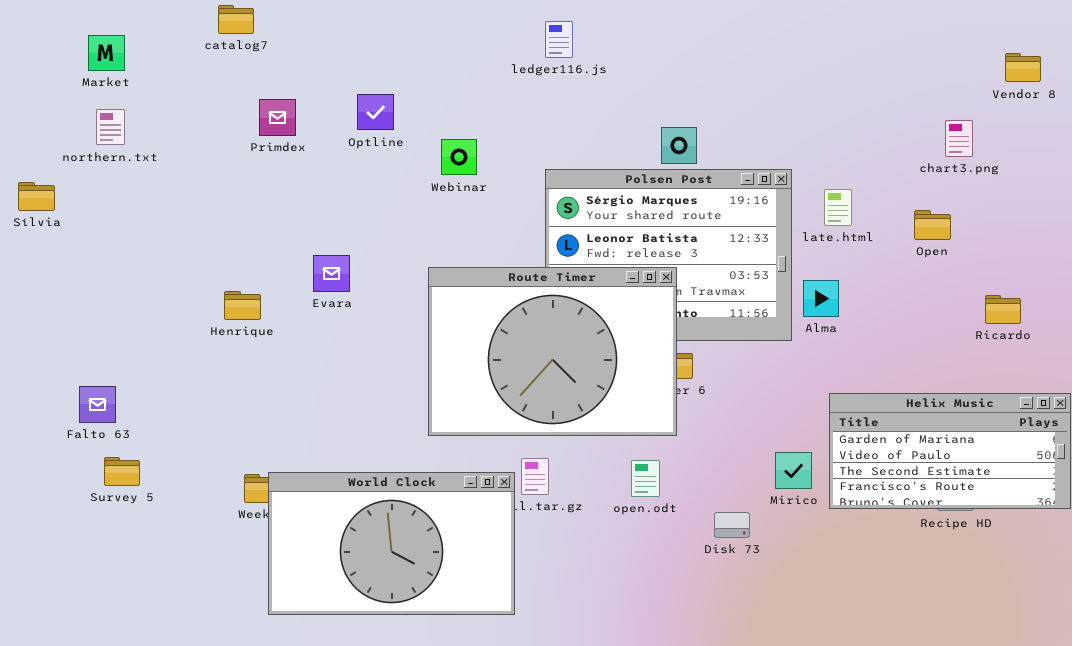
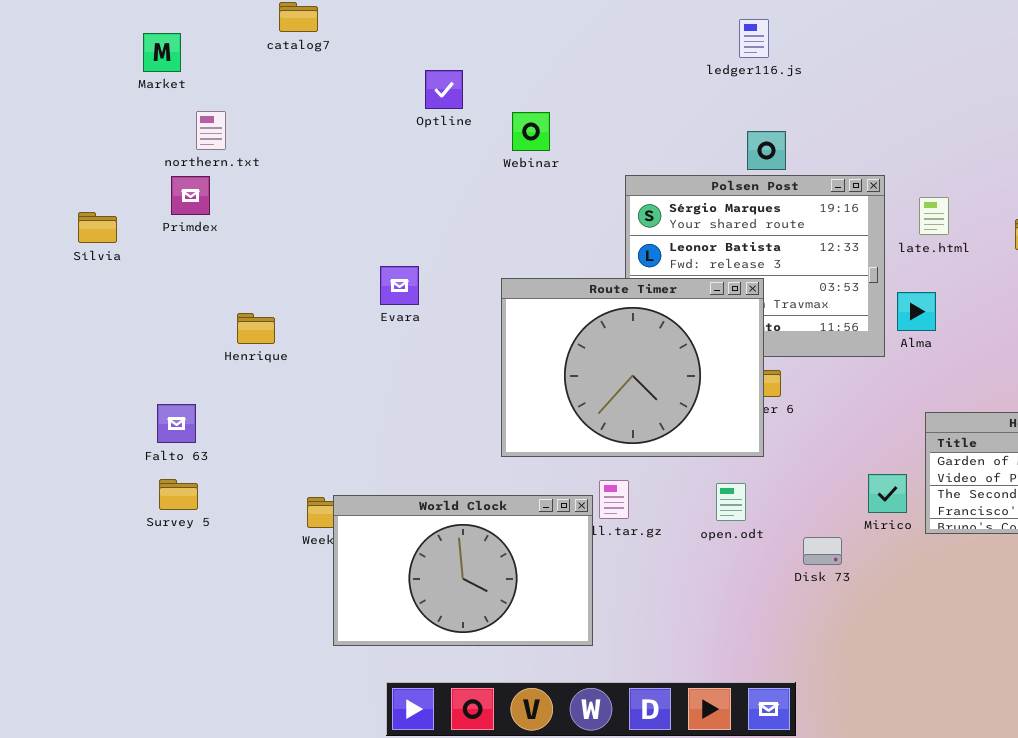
ledger116.js: [545,21,573,58] -> [739,19,769,58], moved
Optline: [357,94,394,130] -> [425,70,463,109], moved
Primdex: [259,99,296,136] -> [171,176,210,215], moved
northern.txt: [96,109,125,145] -> [196,111,226,150], moved
Webinar: [441,139,477,175] -> [512,112,550,151], moved
Sílvia: [18,182,55,211] -> [78,212,117,243], moved
Henrique: [224,291,261,320] -> [237,313,275,344], moved
Falto 63: [79,386,116,423] -> [157,404,196,443], moved

